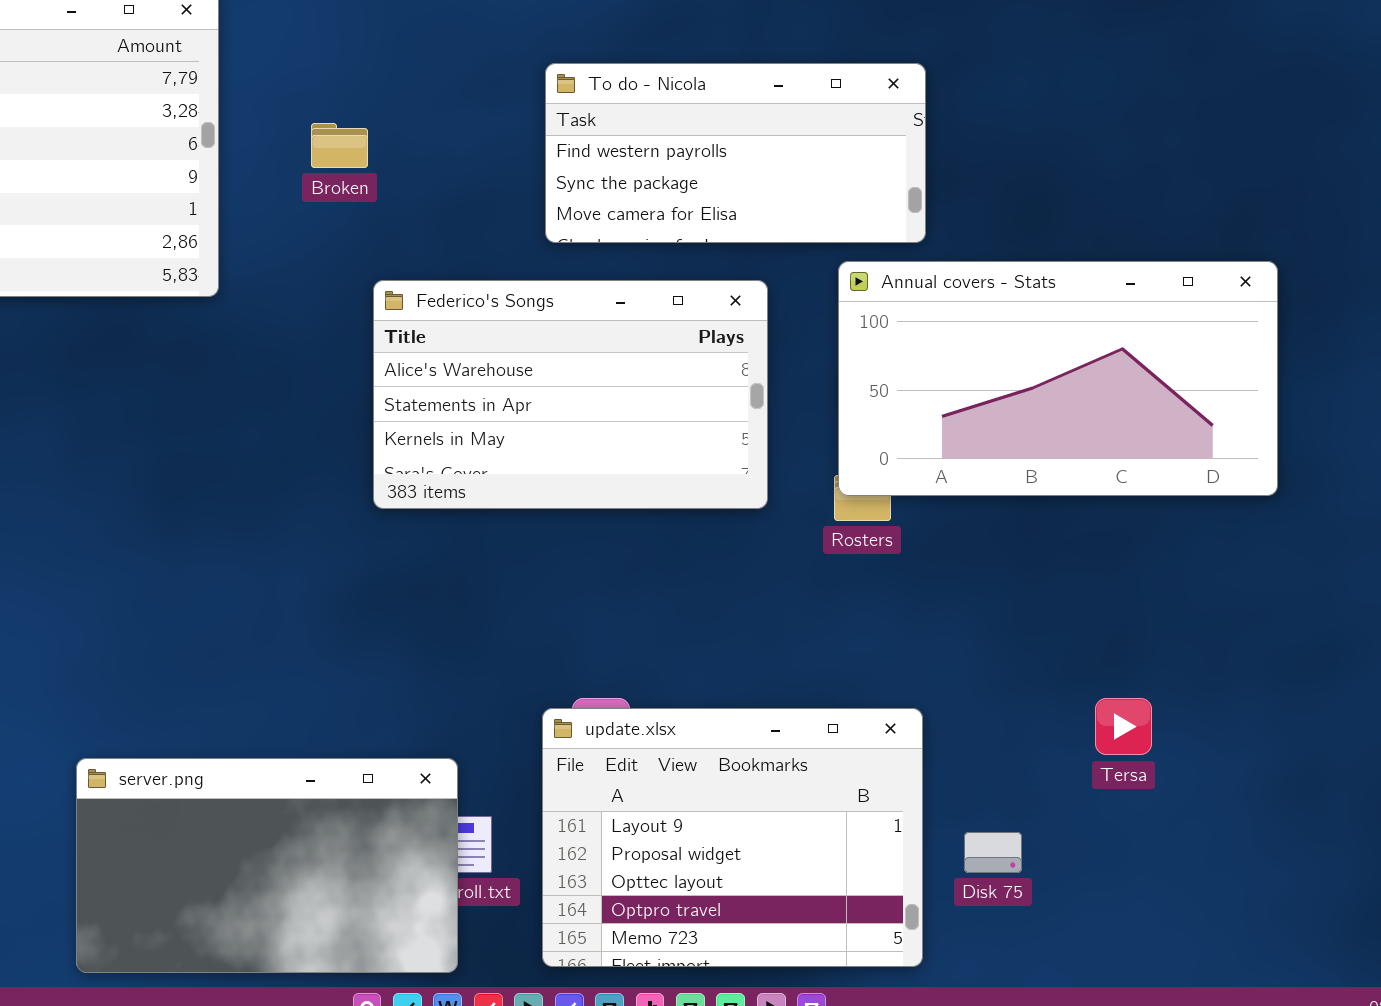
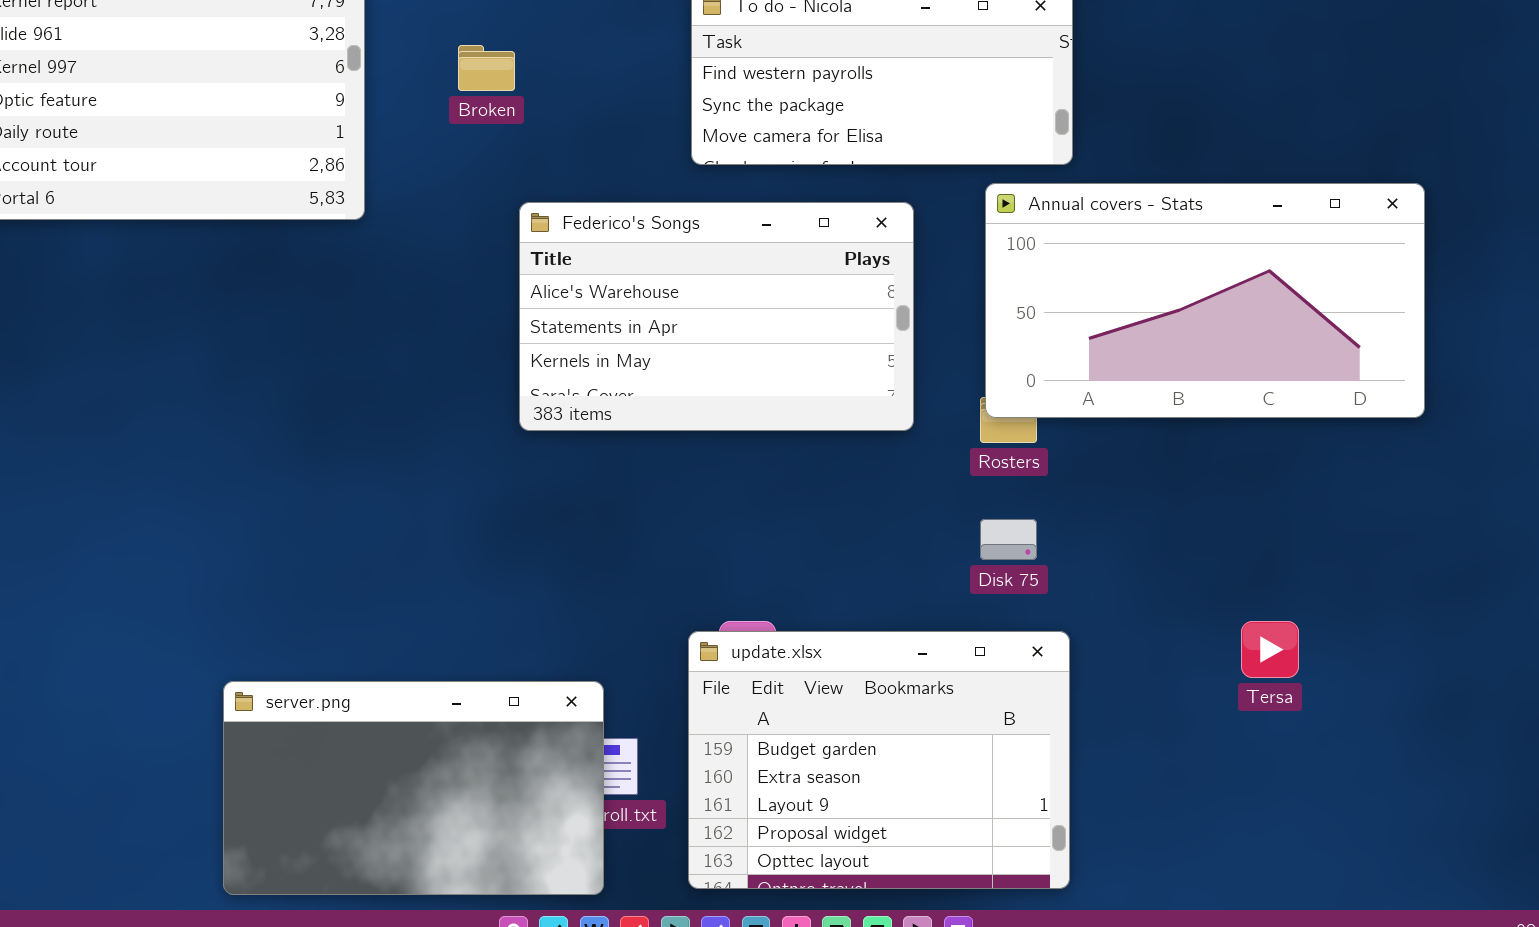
update.xlsx: [542,708,923,967] -> [688,631,1070,889], scrolled up 2 rows
Disk 75: [964,832,1022,873] -> [980,519,1037,560], moved

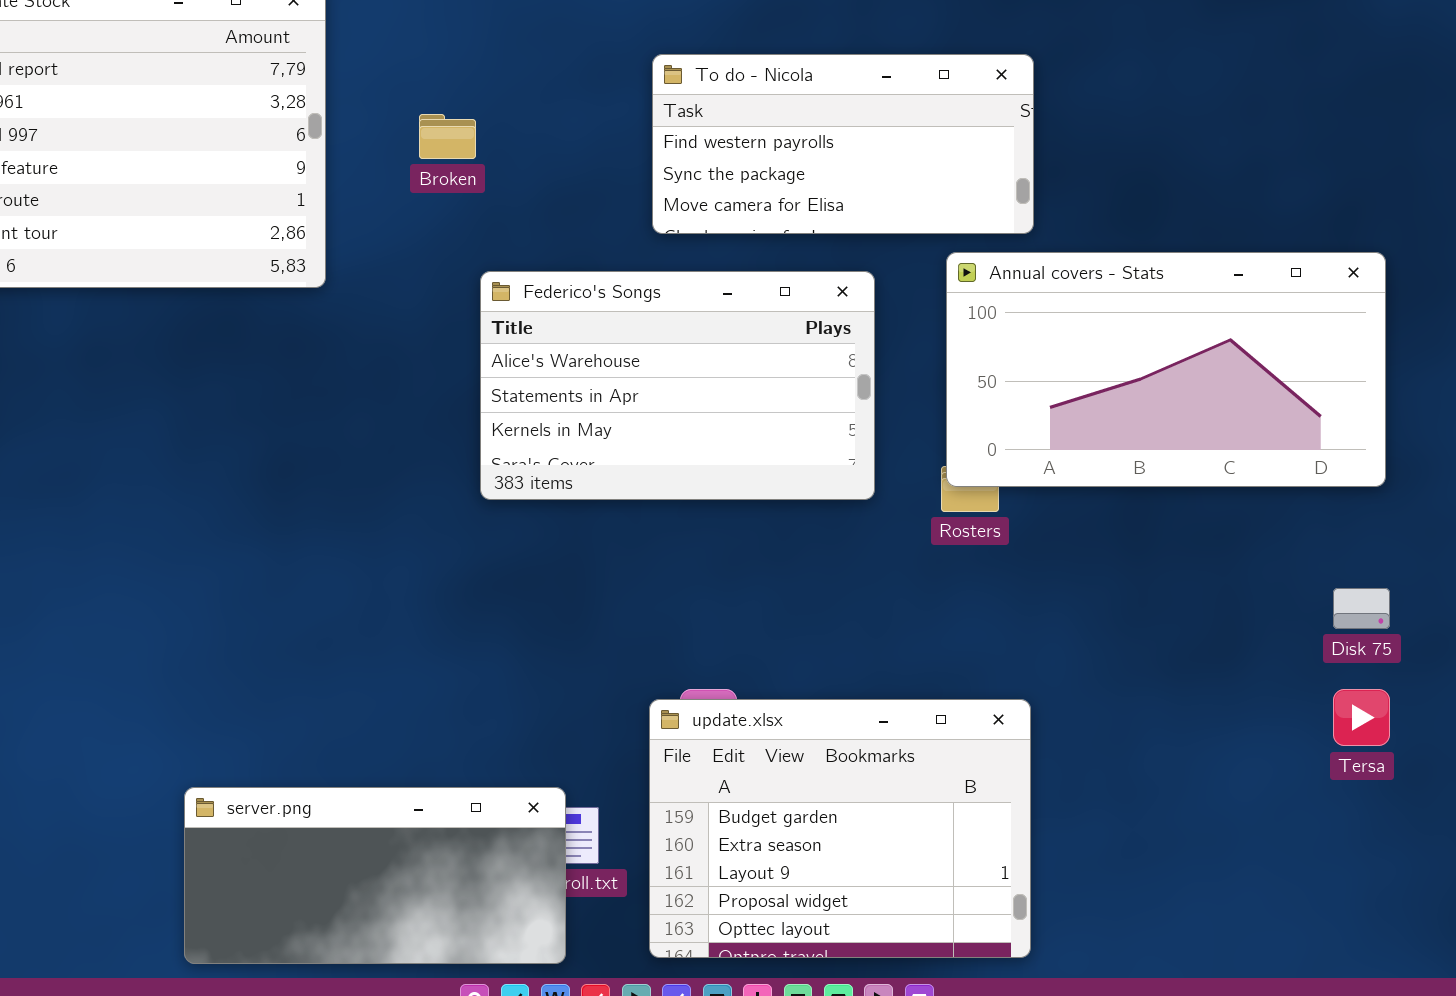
Disk 75: [980,519,1037,560] -> [1333,588,1390,629], moved
Tersa: [1241,621,1299,678] -> [1333,689,1390,746], moved
server.png: [223,681,604,895] -> [184,787,566,964], resized

